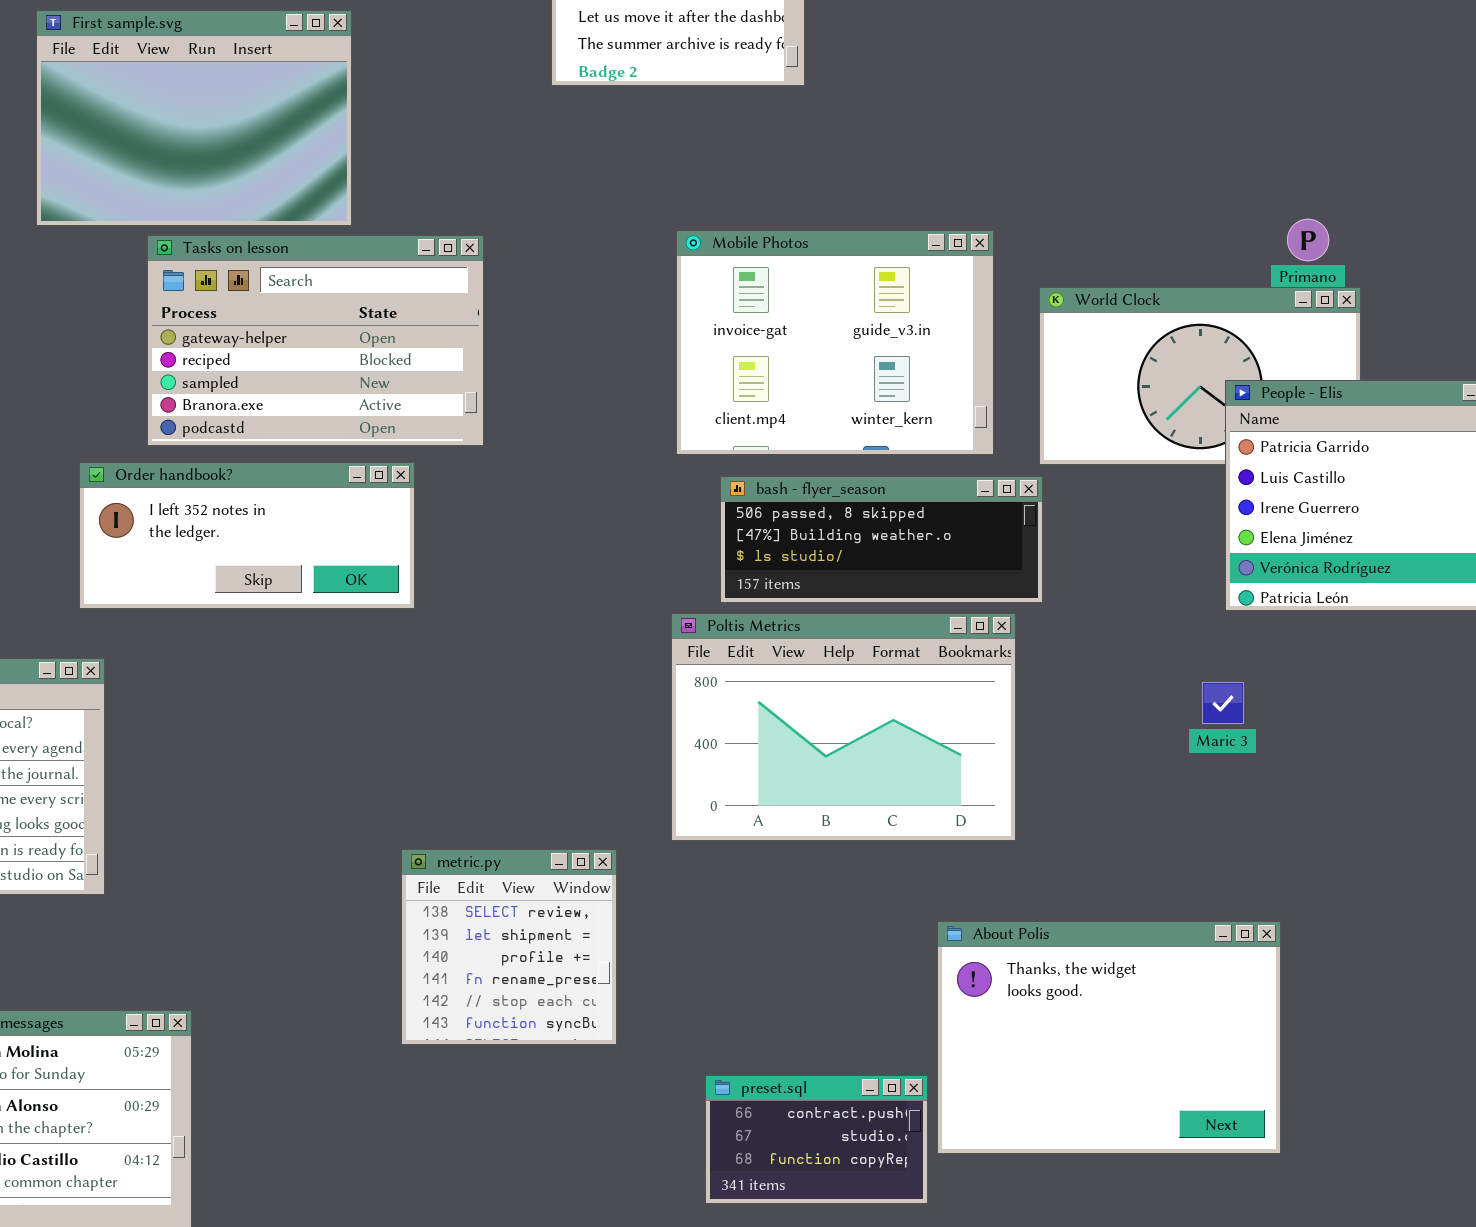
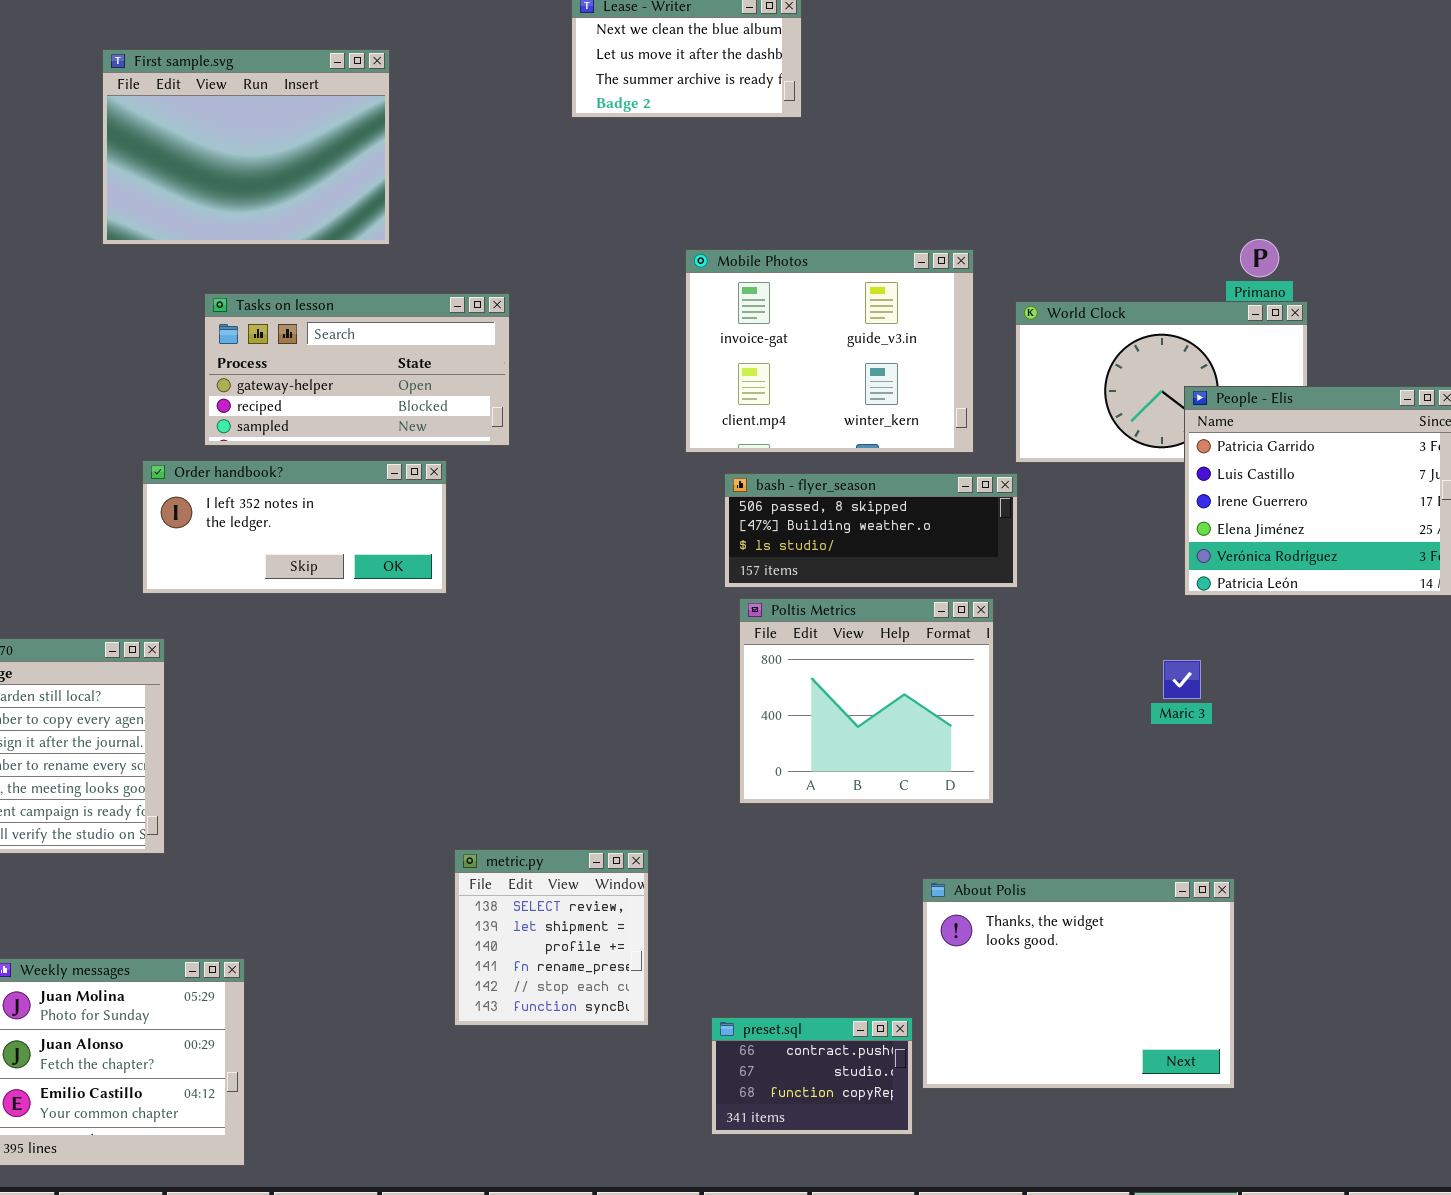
Tasks on lesson: [147,235,484,446] -> [204,293,510,446], resized
Poltis Metrics: [671,613,1016,841] -> [739,598,994,804], resized
metric.py: [401,849,617,1045] -> [454,849,649,1026], moved

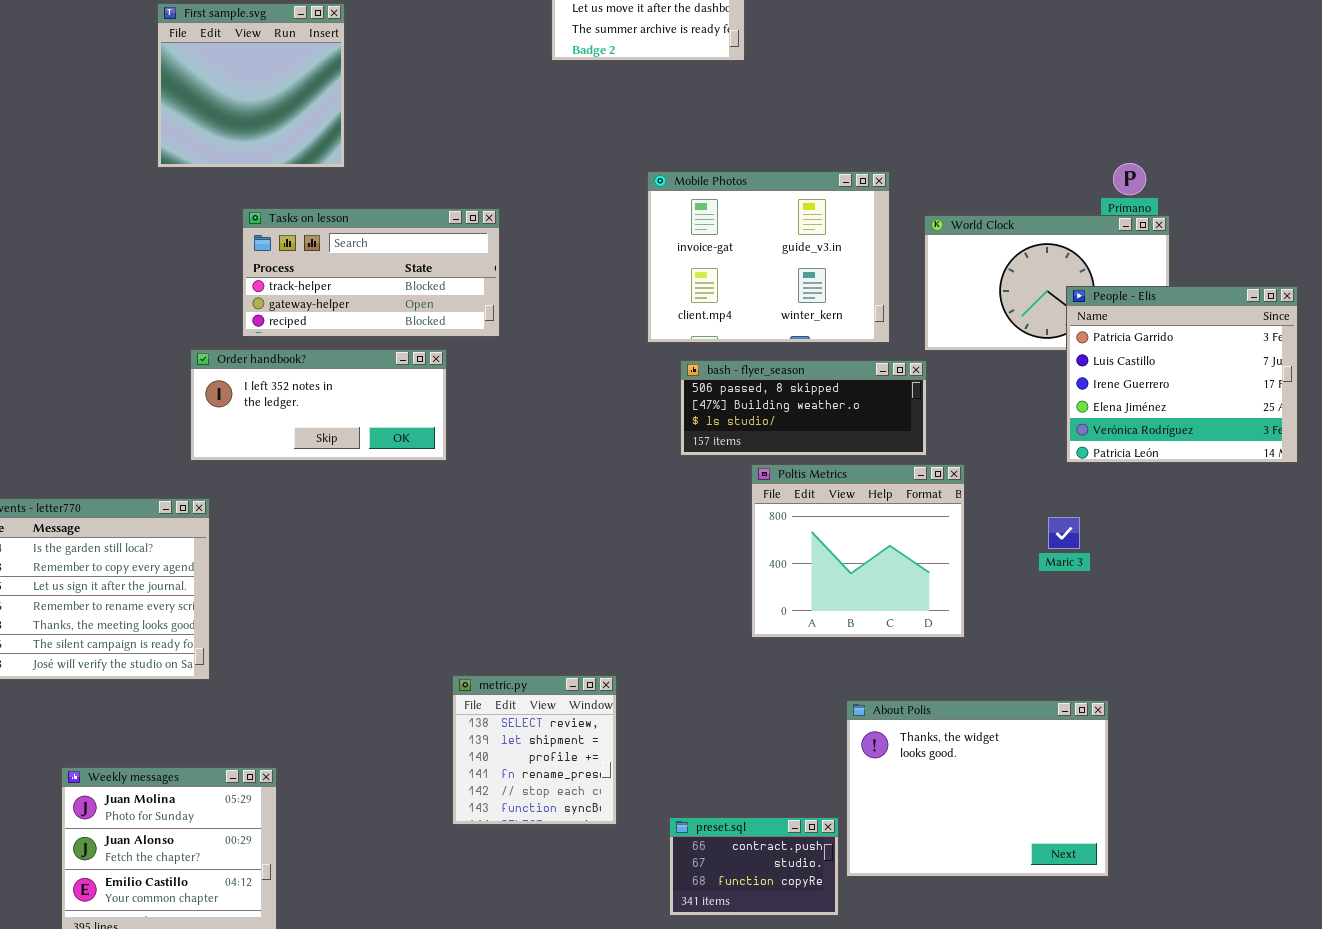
First sample.svg: [102,49,390,245] -> [157,3,345,168], resized
Tasks on lesson: [204,293,510,446] -> [242,208,500,337], scrolled up 1 row
Poltis Metrics: [739,598,994,804] -> [751,464,965,638], moved

